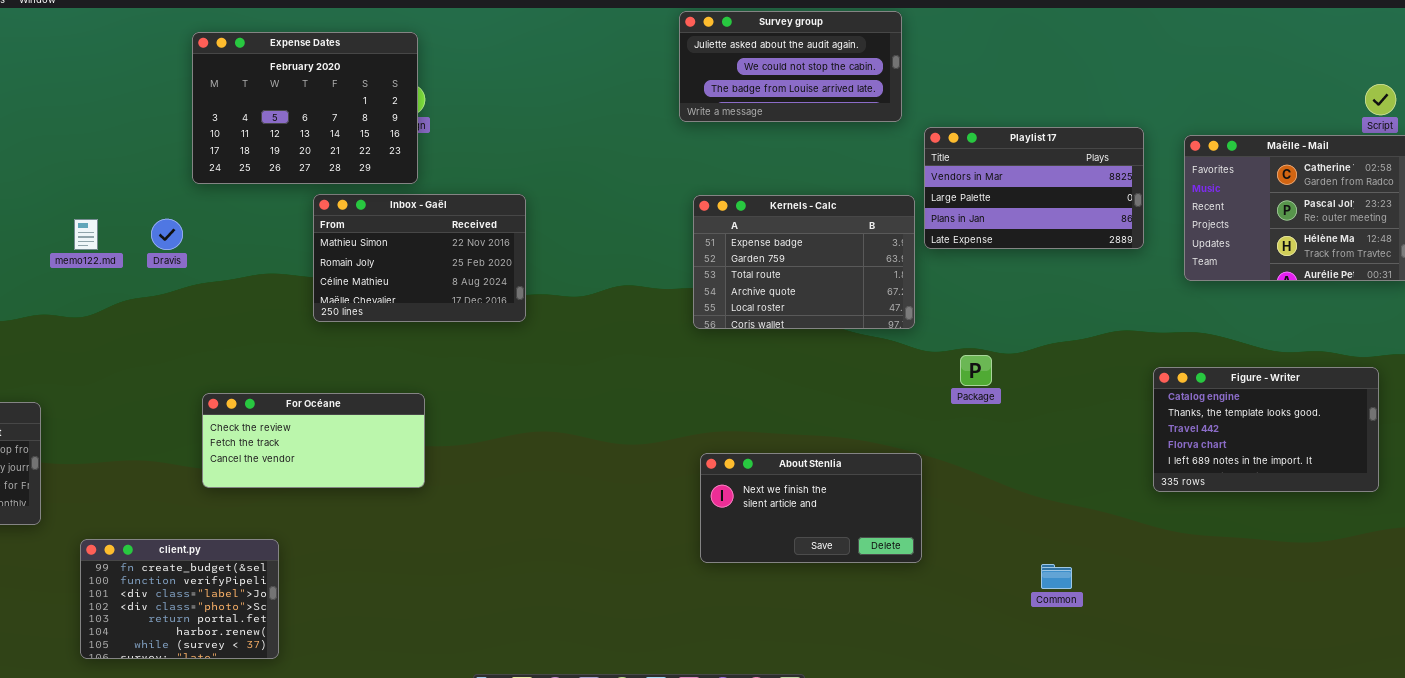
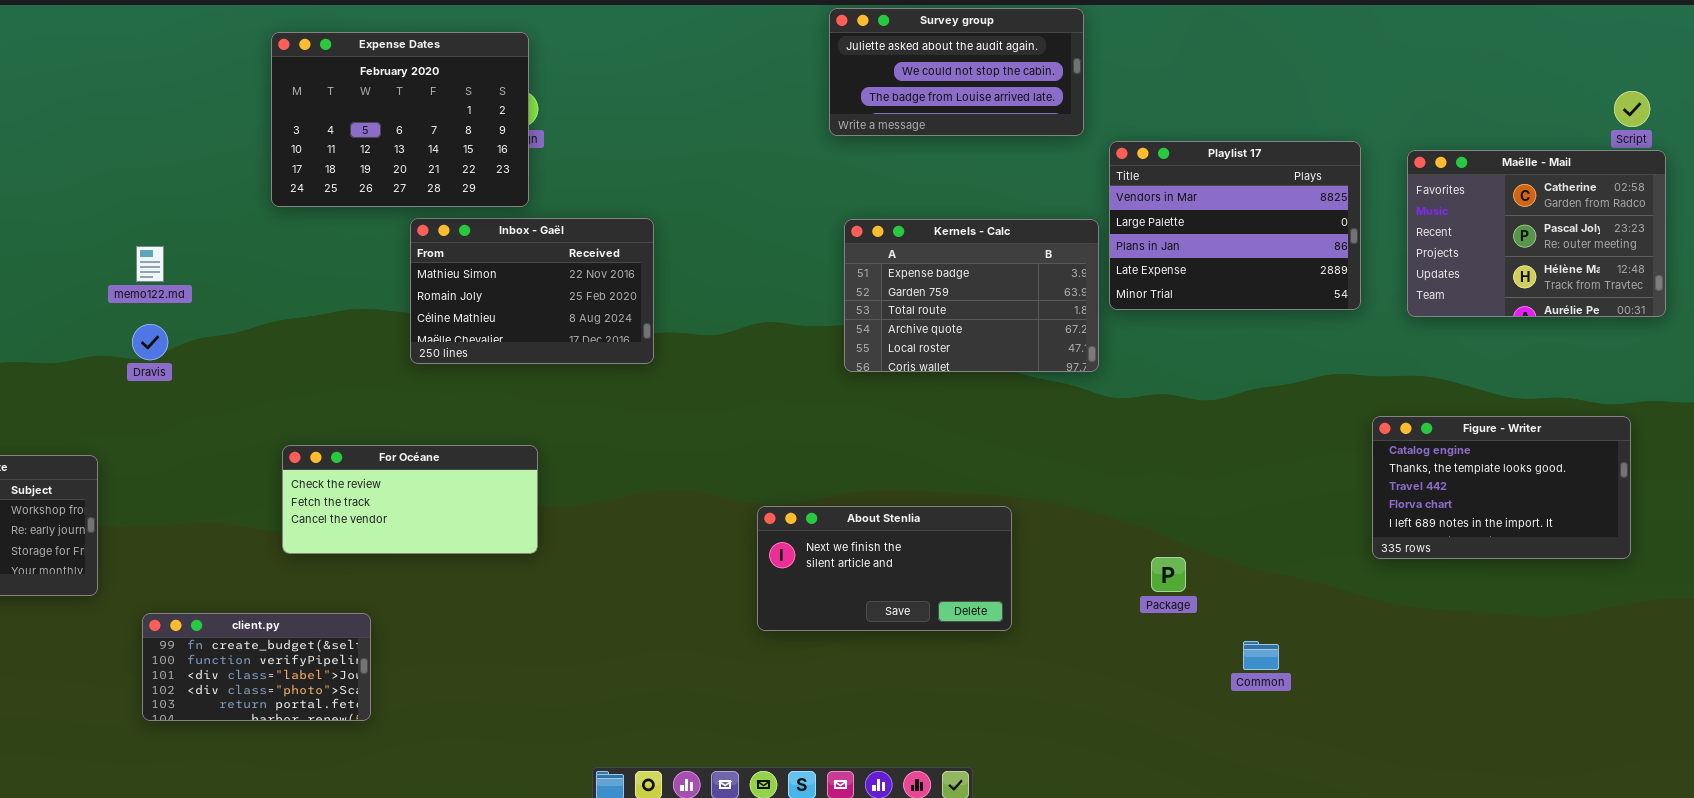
Playlist 17: [924,127,1144,249] -> [1109,141,1361,310], resized
Dravis: [151,219,183,250] -> [132,324,168,360], moved
Package: [960,355,992,386] -> [1151,557,1186,592], moved
About Stenlia: [700,453,922,563] -> [757,506,1012,631], moved
client.py: [80,539,279,659] -> [142,613,371,721], resized

